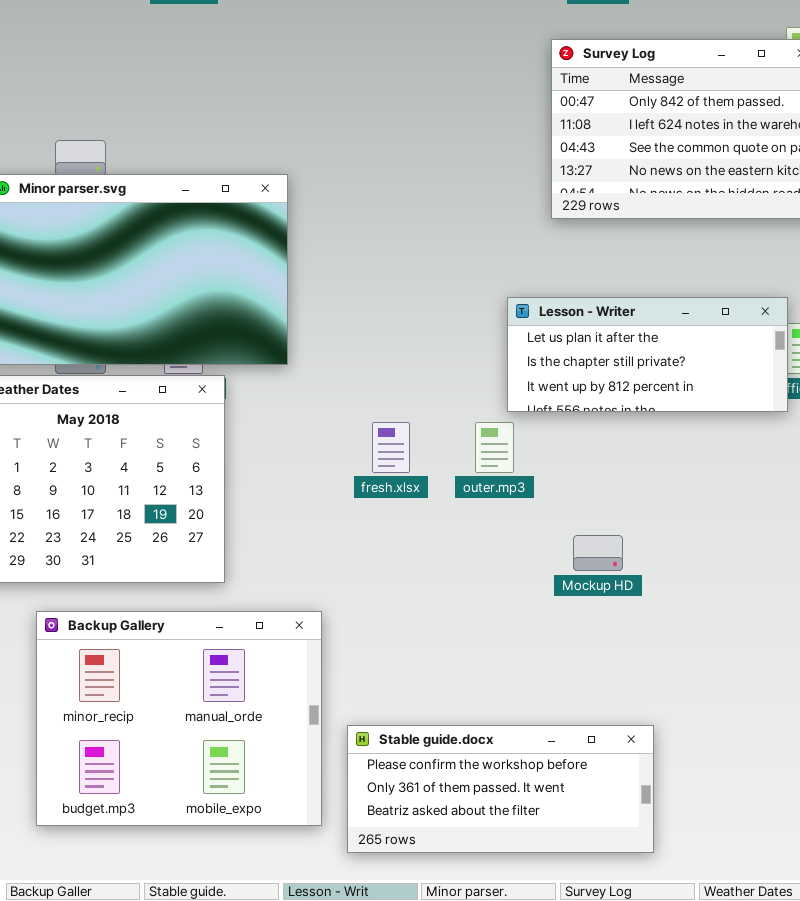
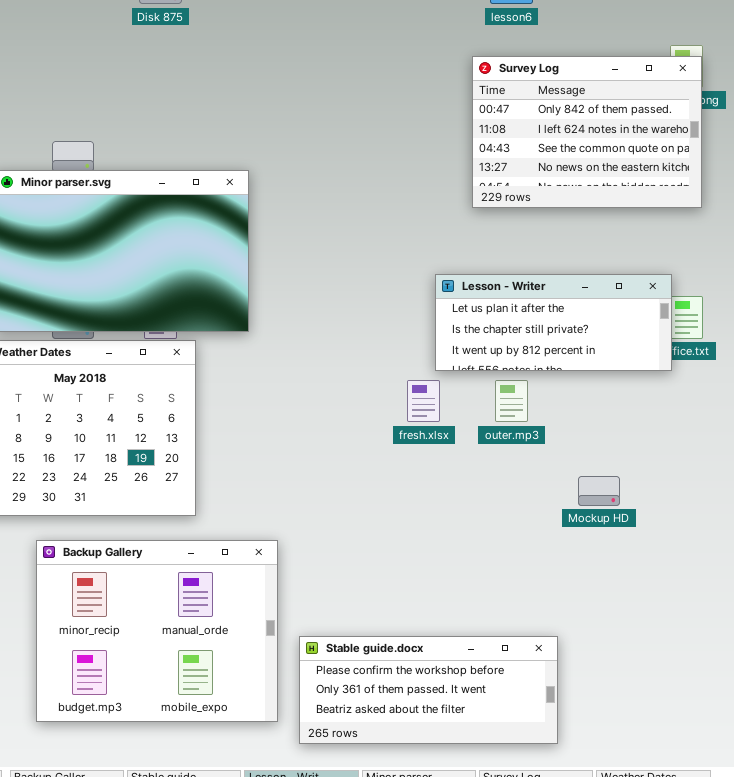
fresh.xlsx: [372,422,410,473] -> [407,380,440,422], moved
outer.mp3: [475,422,514,473] -> [495,380,528,422], moved
Mockup HD: [573,535,623,571] -> [578,476,620,506], moved

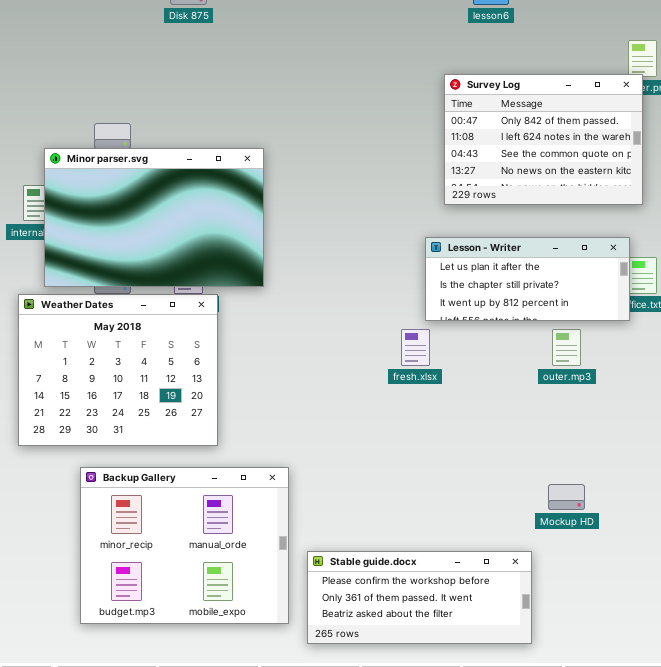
Survey Log: [472,56,702,208] -> [444,74,643,205], moved
outer.mp3: [495,380,528,422] -> [552,329,581,366], moved
Mockup HD: [578,476,620,506] -> [548,484,585,510], moved

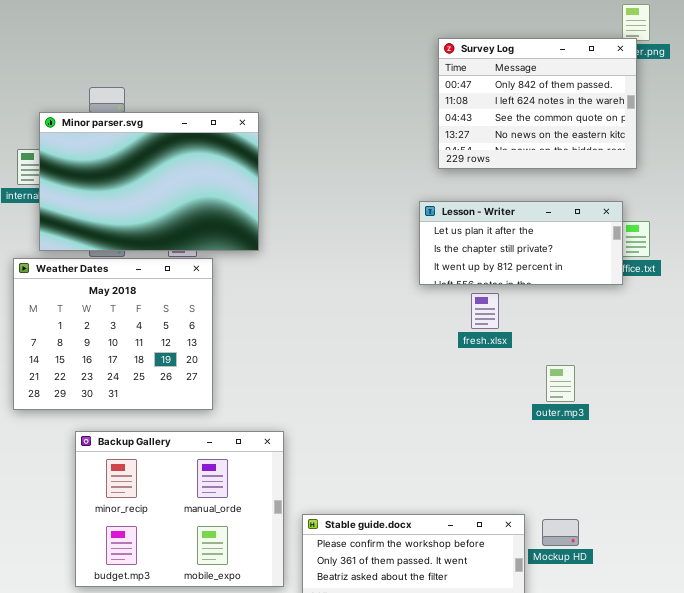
fresh.xlsx: [401,329,430,366] -> [471,293,499,329], moved
outer.mp3: [552,329,581,366] -> [546,365,575,402], moved
Mockup HD: [548,484,585,510] -> [542,519,579,546], moved

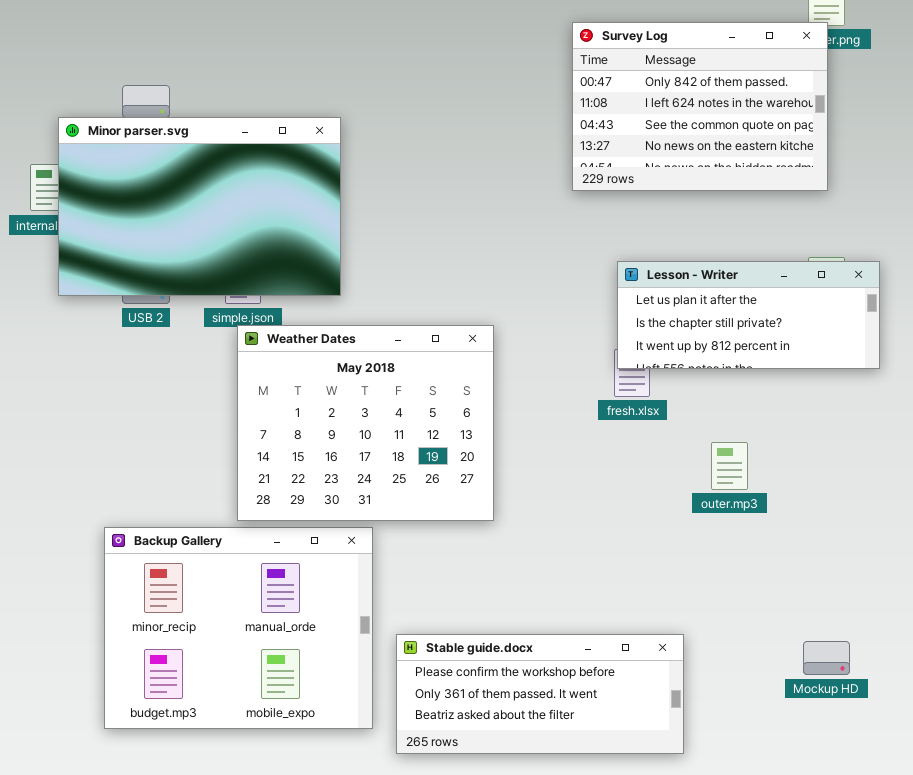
Lesson - Writer: [419,201,623,285] -> [617,261,880,369], moved
Weather Dates: [13,258,213,410] -> [237,325,494,521], moved
Mockup HD: [542,519,579,546] -> [803,641,850,675], moved

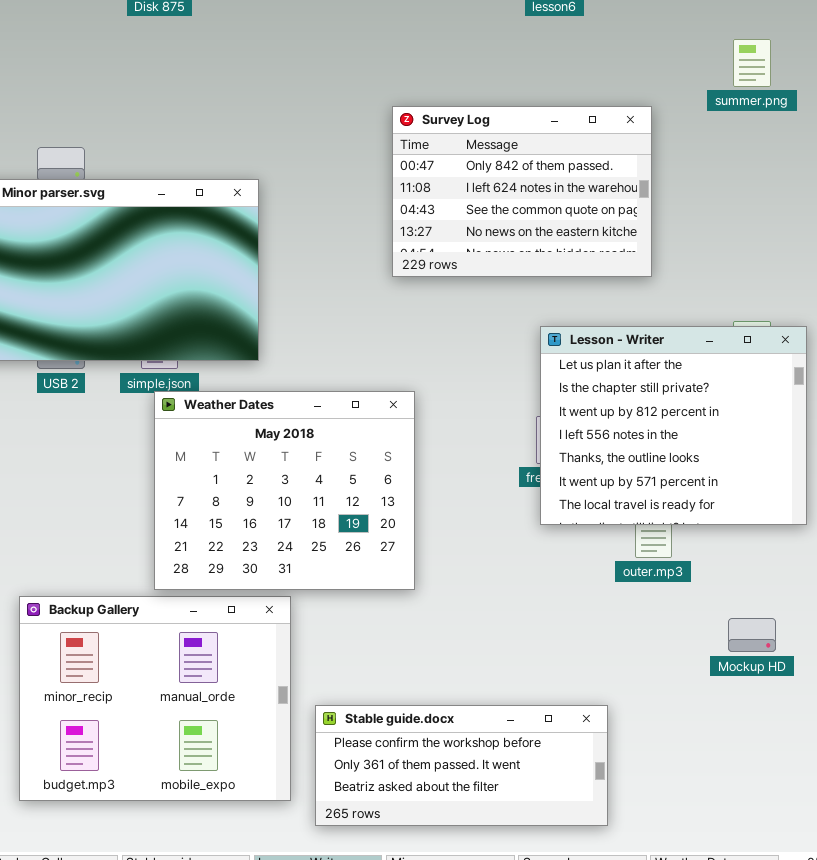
Survey Log: [572,22,828,191] -> [392,106,652,277], moved
Lesson - Writer: [617,261,880,369] -> [540,326,807,525], resized
Mockup HD: [803,641,850,675] -> [728,618,776,652], moved

